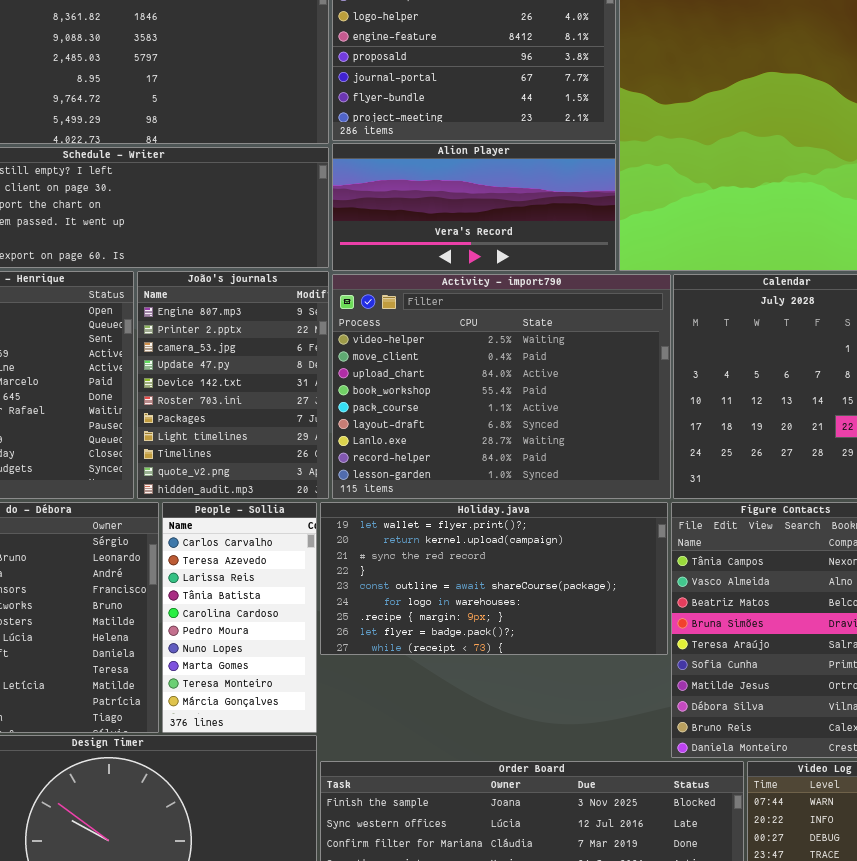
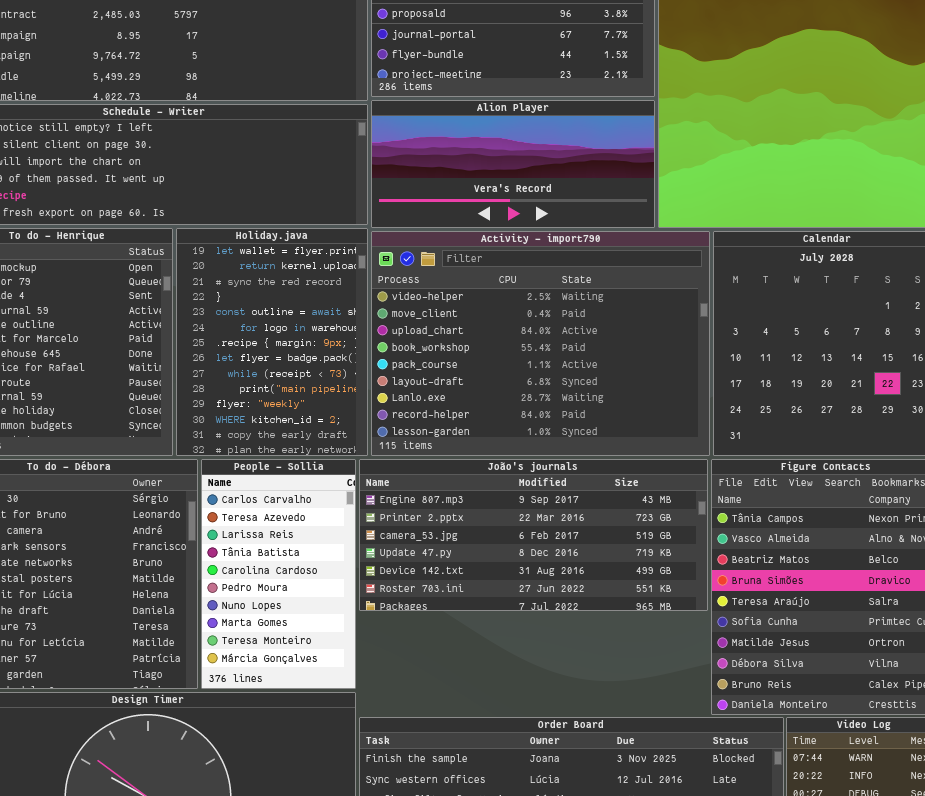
João's journals: [137,271,329,499] -> [359,459,708,611], moved, resized
Holiday.java: [320,502,668,655] -> [176,228,368,456], moved, resized

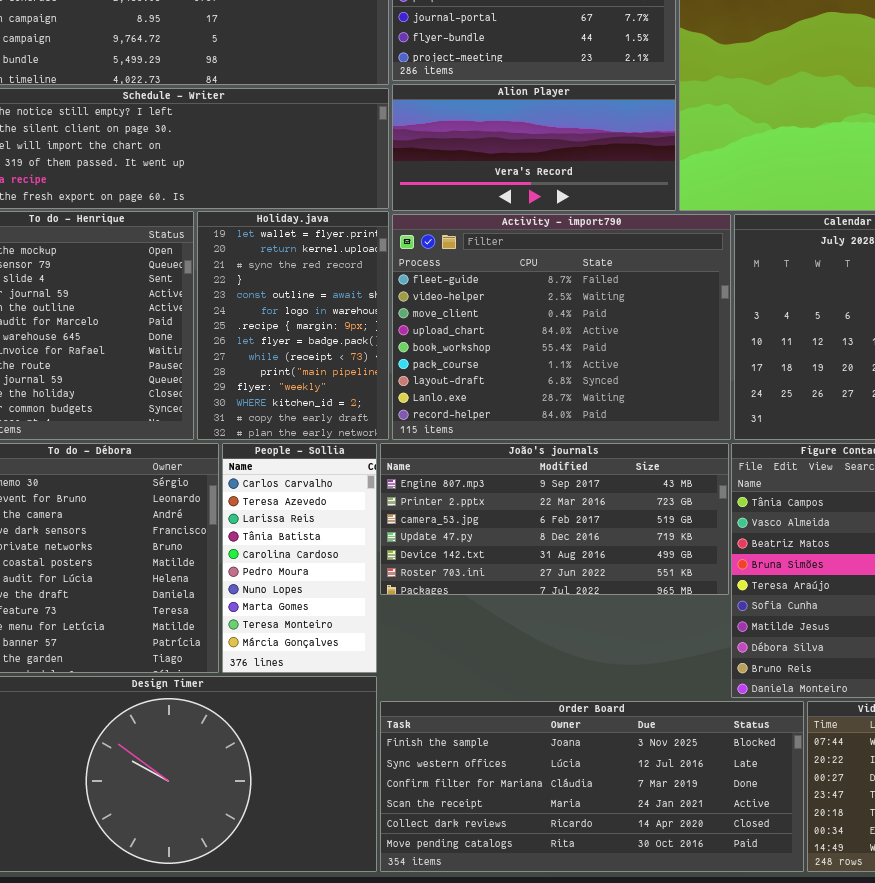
Activity - import790: [371,231,710,456] -> [392,214,731,440], scrolled up 1 row

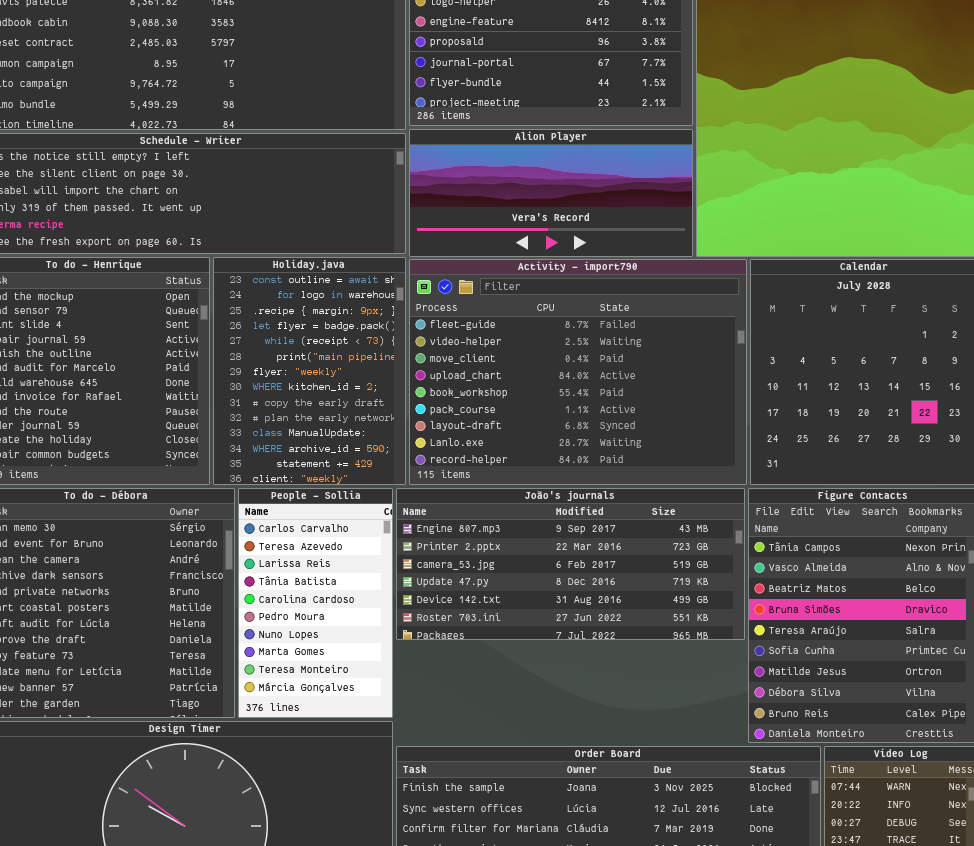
Holiday.java: [197,211,389,440] -> [213,257,406,485], scrolled down 4 rows

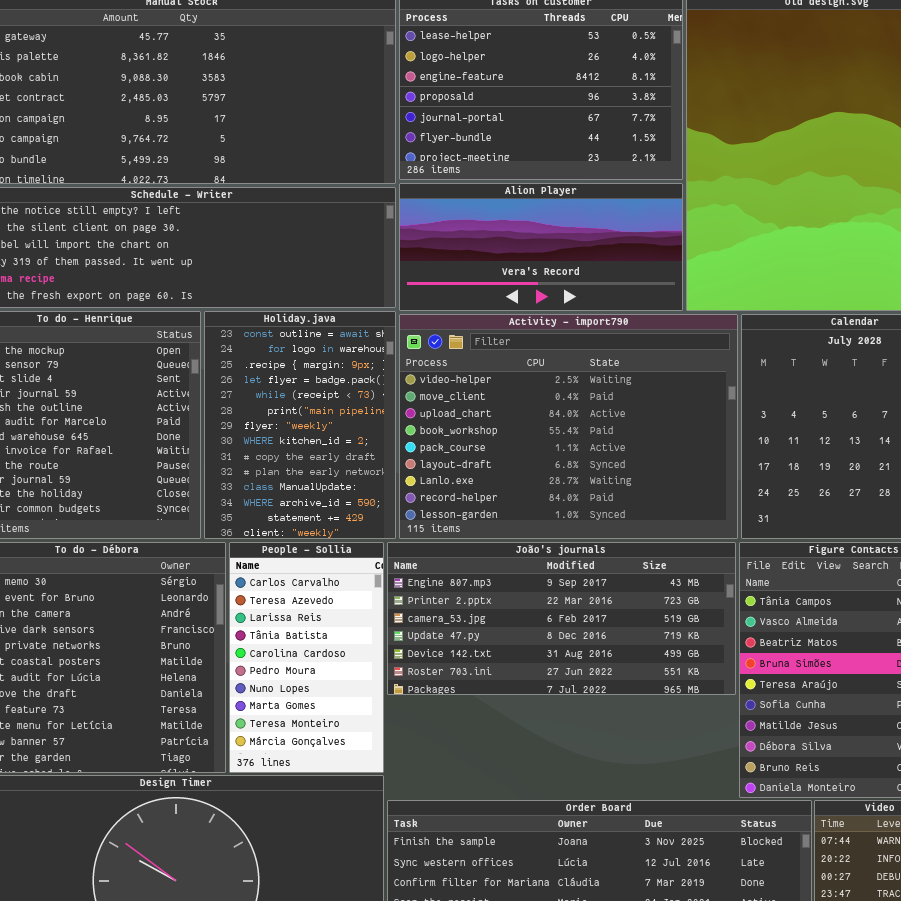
Activity - import790: [409,259,747,485] -> [399,314,738,539], scrolled down 1 row

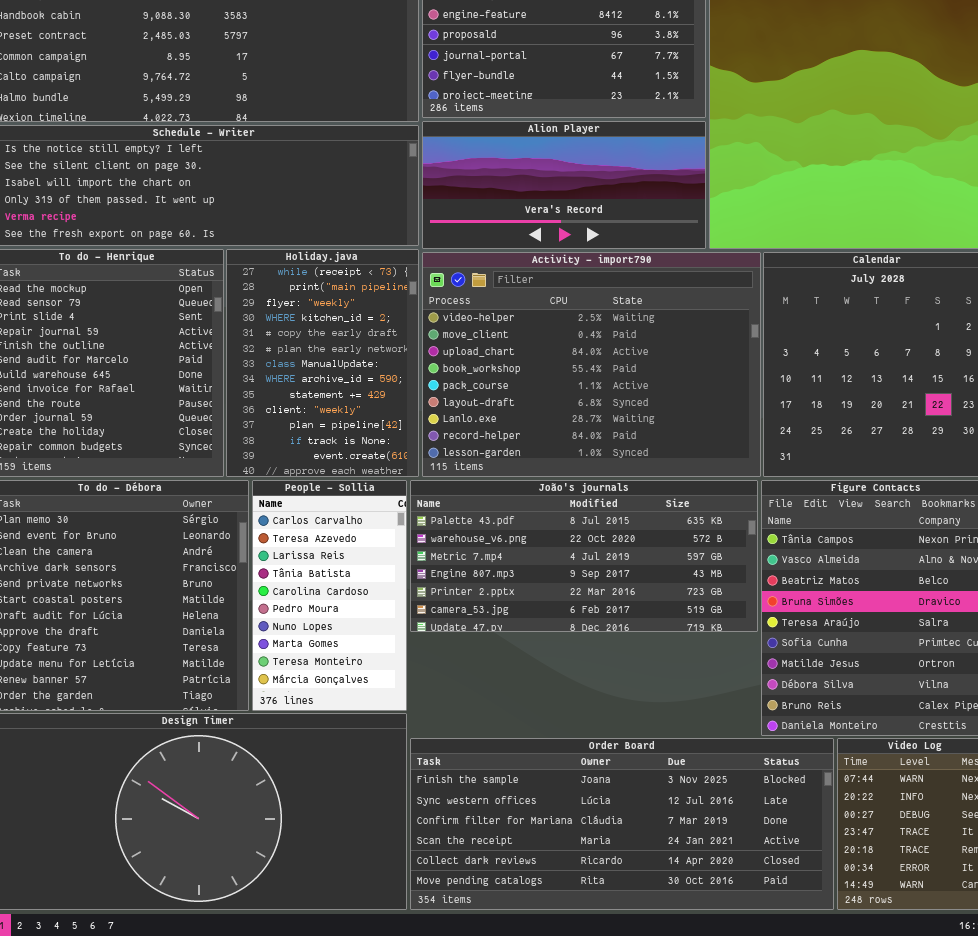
Holiday.java: [204,311,396,539] -> [226,249,419,477], scrolled down 4 rows
João's journals: [387,542,736,695] -> [410,480,758,632], scrolled up 3 rows

